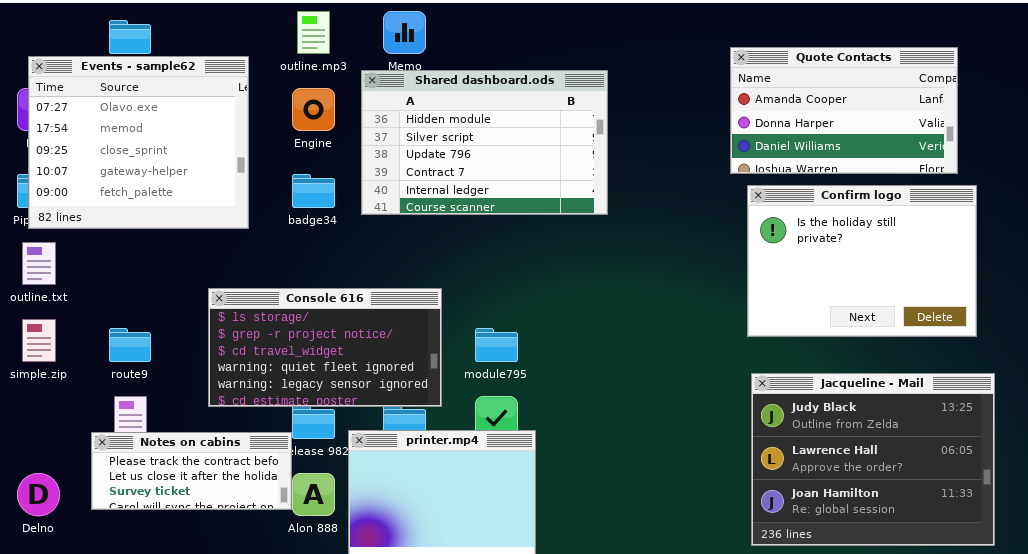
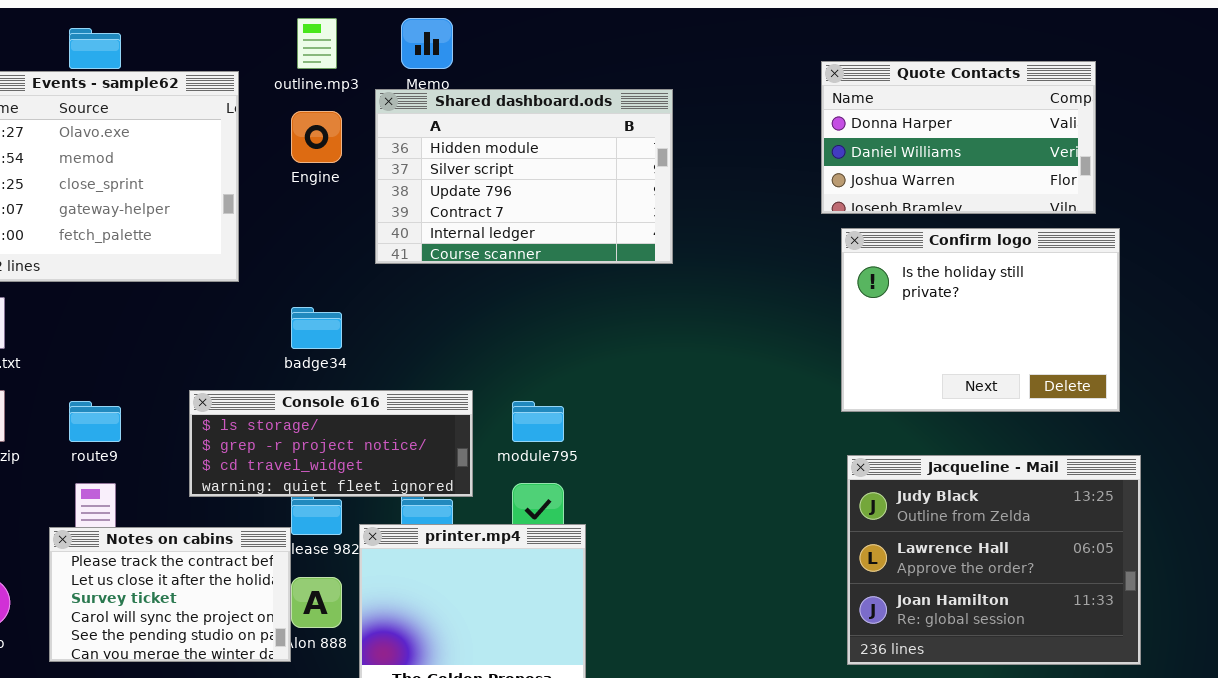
Quote Contacts: [730,47,958,174] -> [821,61,1096,214], scrolled down 1 row
badge34: [292,174,335,208] -> [291,307,342,349], moved
Console 616: [208,288,442,407] -> [189,390,473,497], resized
Notes on cabins: [91,432,292,510] -> [49,527,291,662], resized

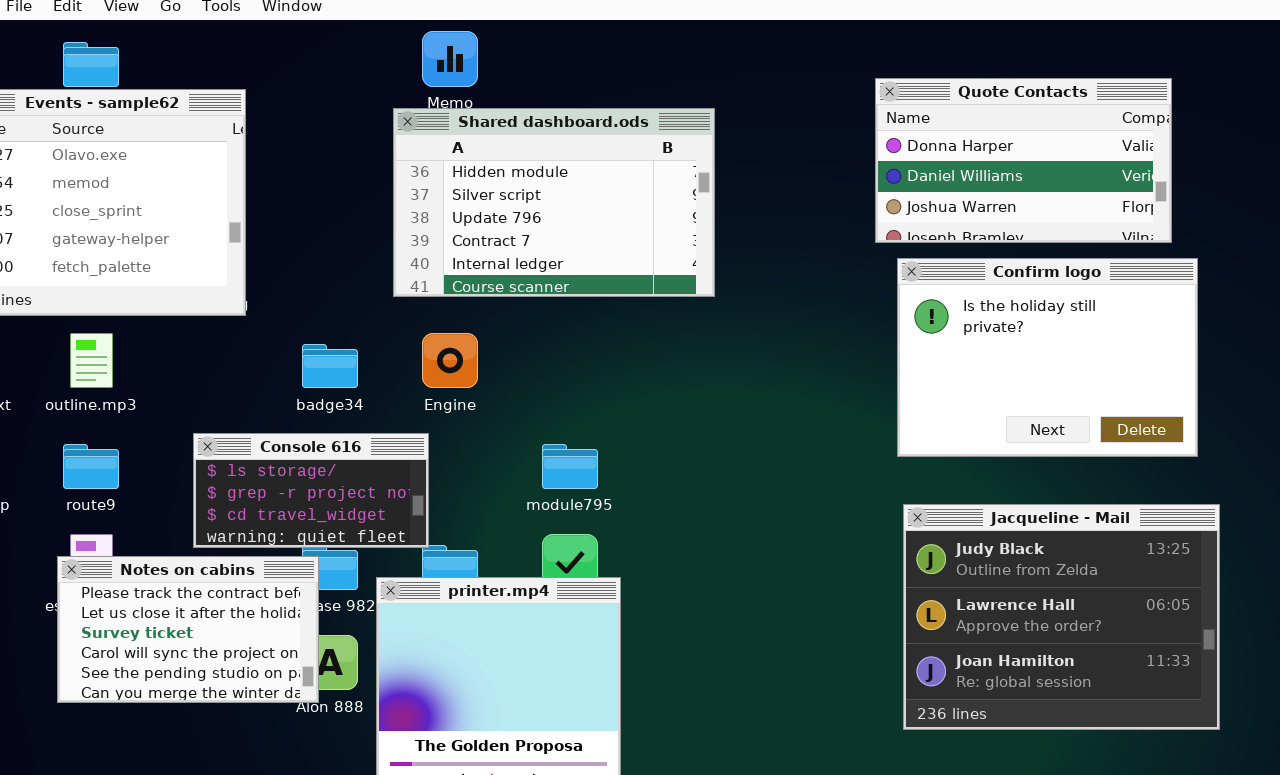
outline.mp3: [297,18,337,69] -> [70,333,113,388], moved
Engine: [291,111,342,163] -> [422,333,478,388], moved
Console 616: [189,390,473,497] -> [193,433,429,548], resized
Notes on cabins: [49,527,291,662] -> [57,556,319,703], moved

